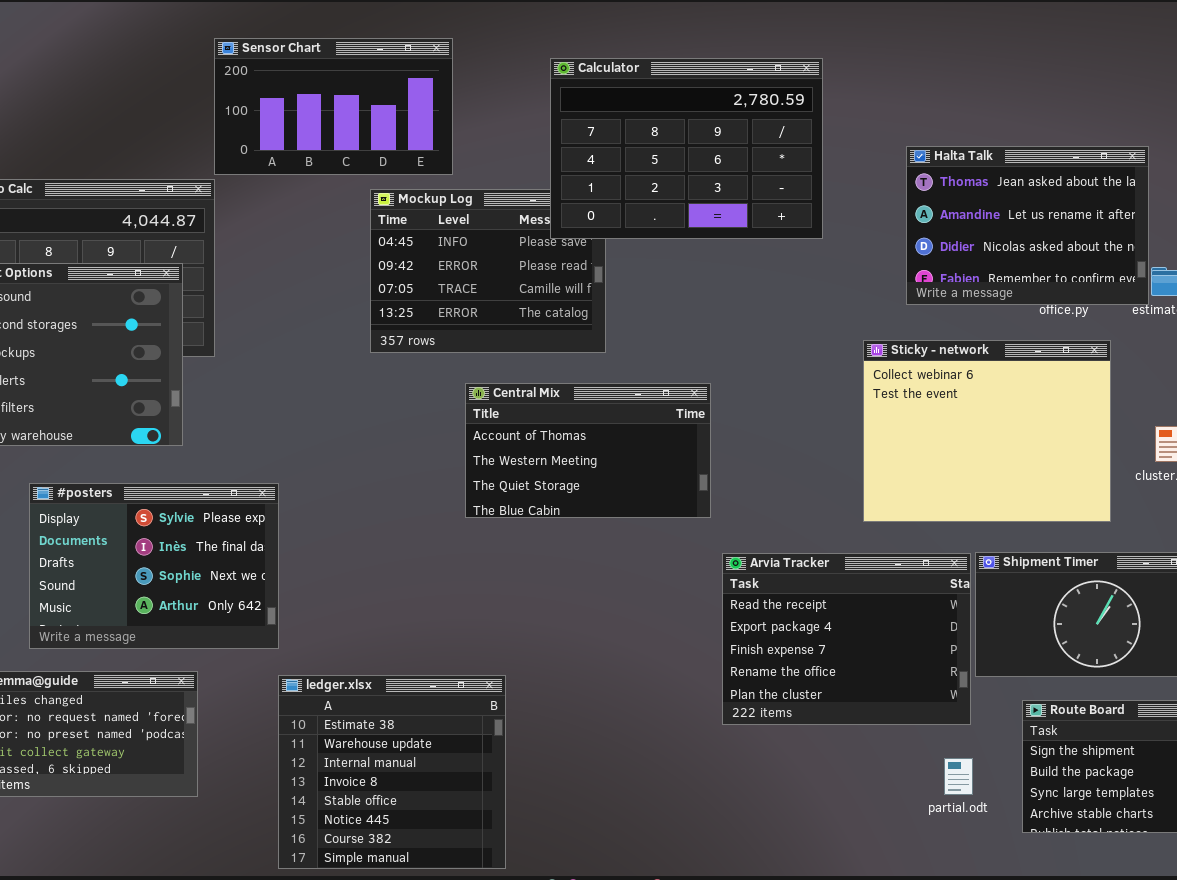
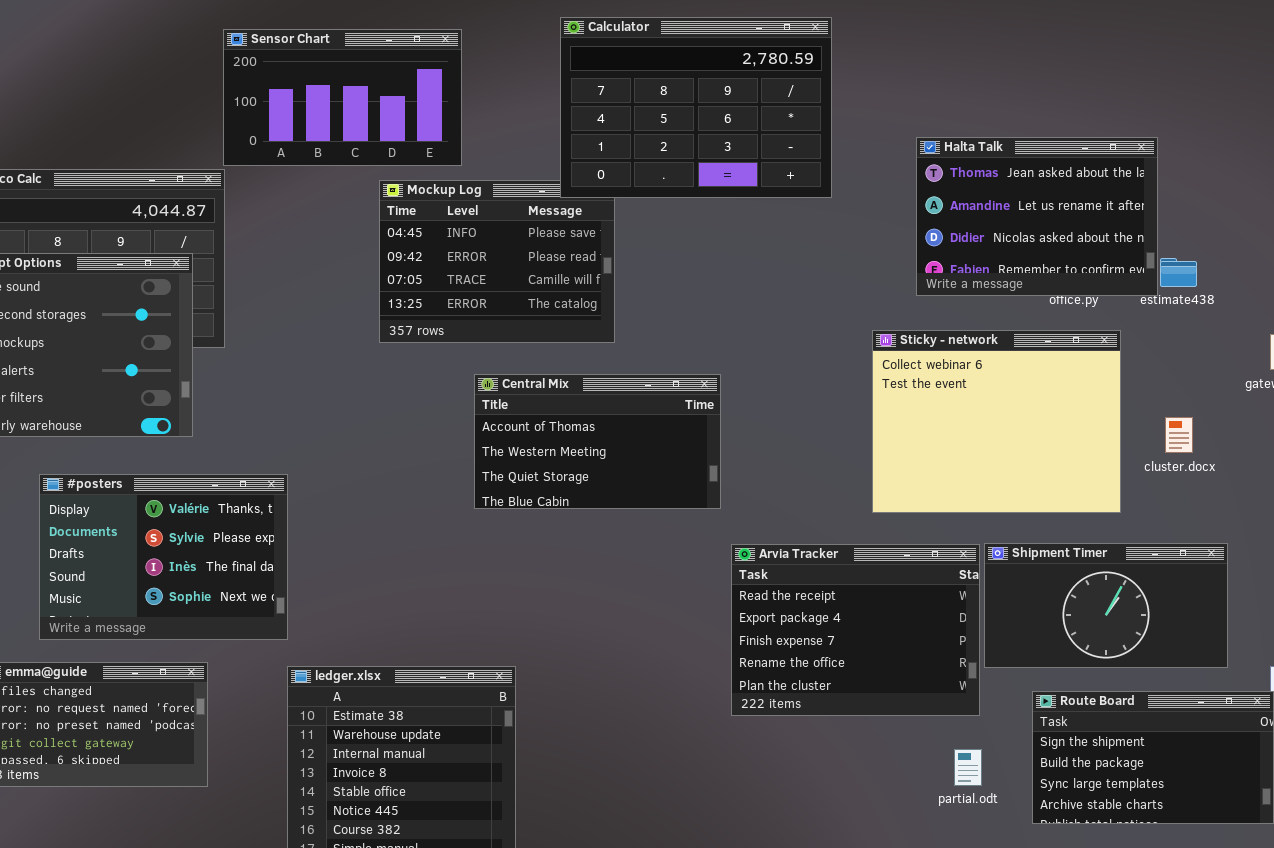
Calculator: [550,58,823,239] -> [560,17,832,198], moved
#posters: [29,483,279,649] -> [39,474,288,640], scrolled up 1 row

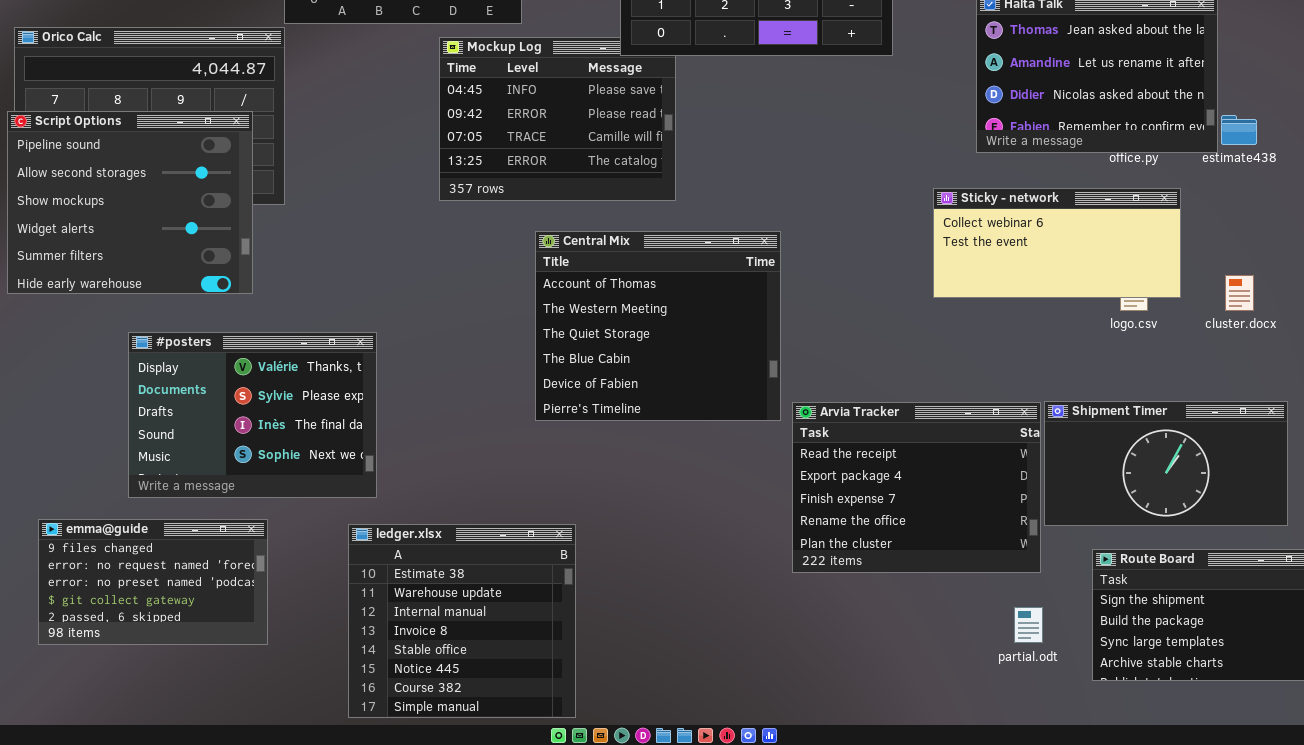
Sticky - network: [872,330,1121,513] -> [933,188,1181,298], resized
Central Mix: [474,374,721,509] -> [535,231,781,421], resized
#posters: [39,474,288,640] -> [128,332,377,498], moved

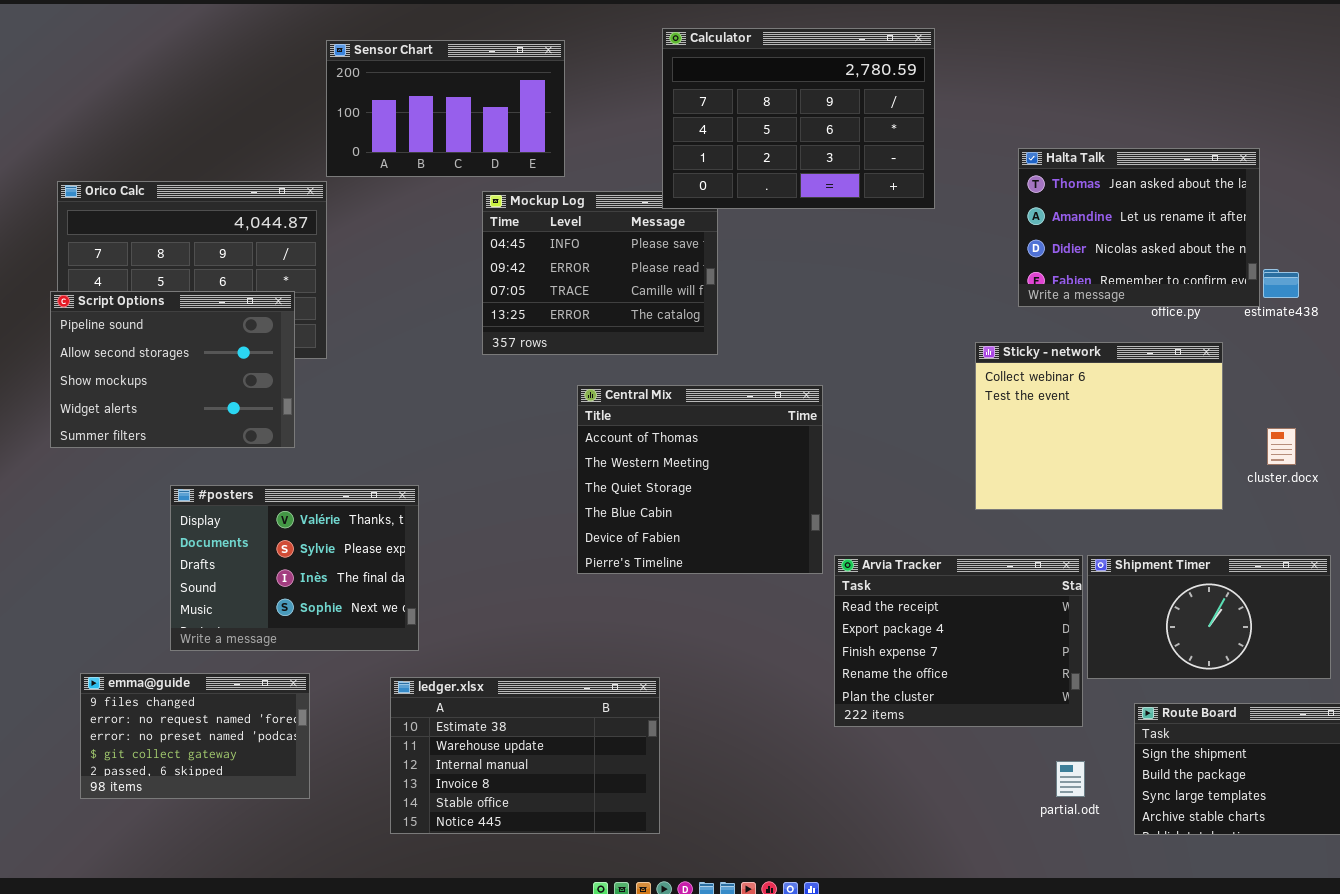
Script Options: [7,111,253,294] -> [50,291,295,448], resized
Sticky - network: [933,188,1181,298] -> [975,342,1223,510], resized
ledger.xlsx: [348,524,576,718] -> [390,677,660,834], resized

